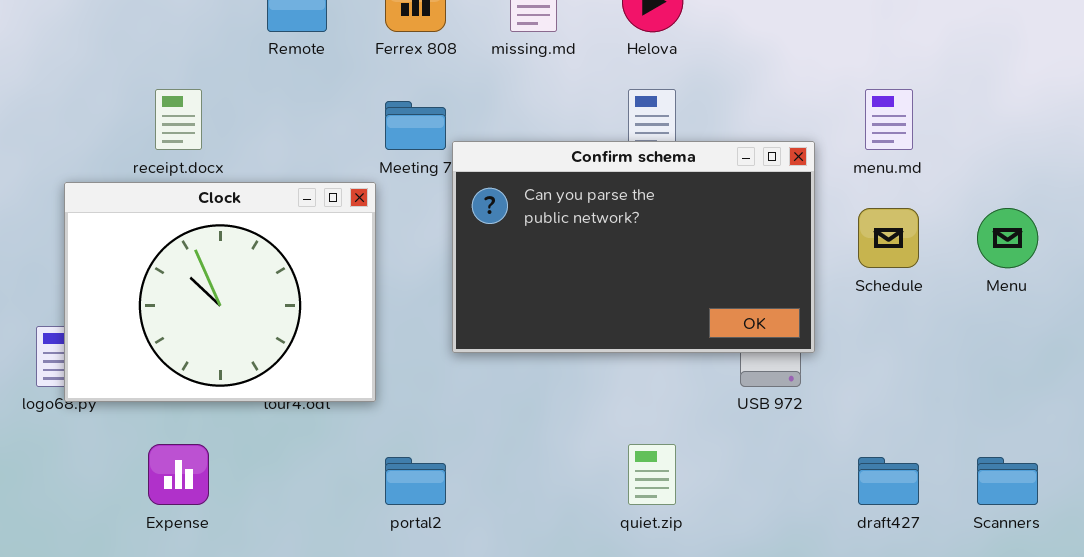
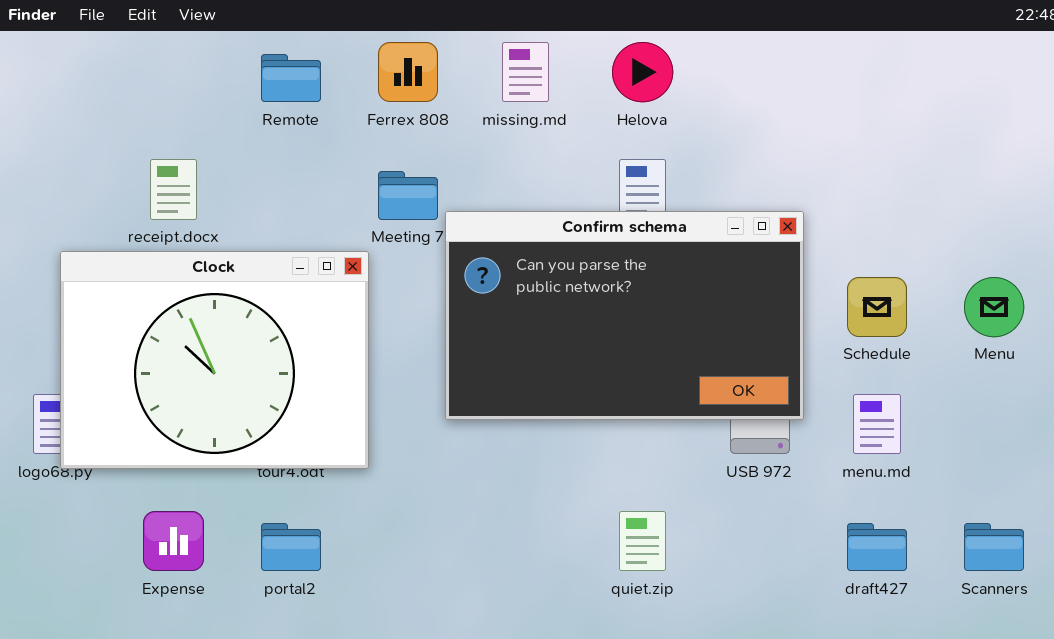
menu.md: [865,89,913,150] -> [853,394,901,454], moved
portal2: [385,457,446,505] -> [261,523,321,571], moved

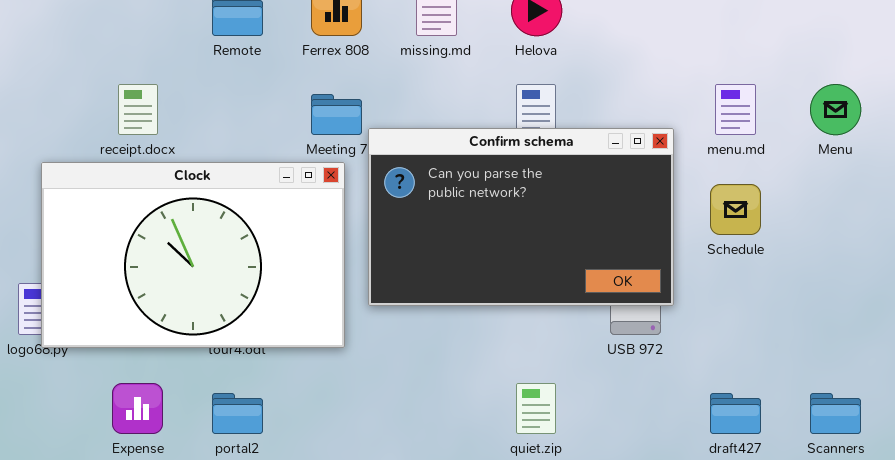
Clock: [60,251,369,469] -> [41,162,345,348], resized
Menu: [964,277,1024,337] -> [810,84,861,135], moved
menu.md: [853,394,901,454] -> [715,84,756,135], moved

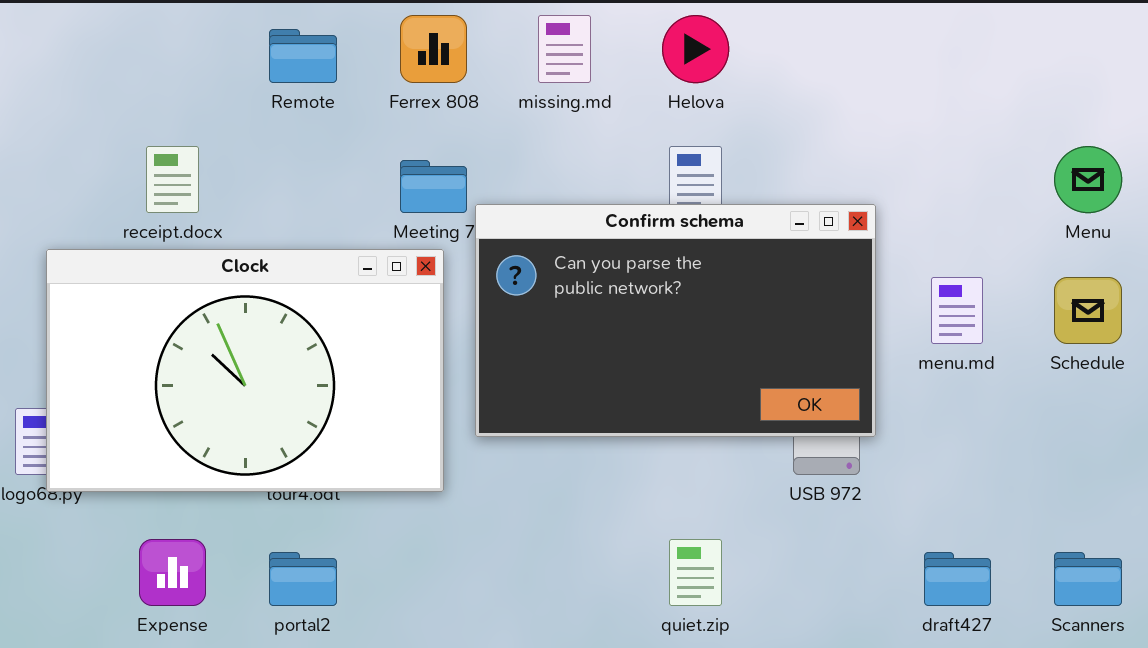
menu.md: [715,84,756,135] -> [931,277,983,344], moved
Schedule: [710,184,761,235] -> [1054,277,1122,344], moved

